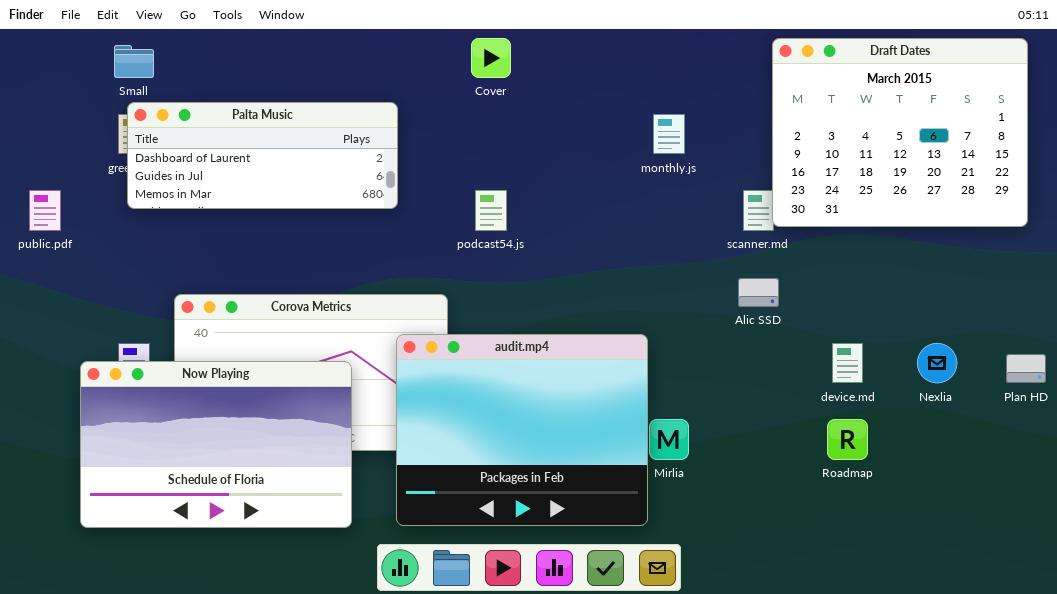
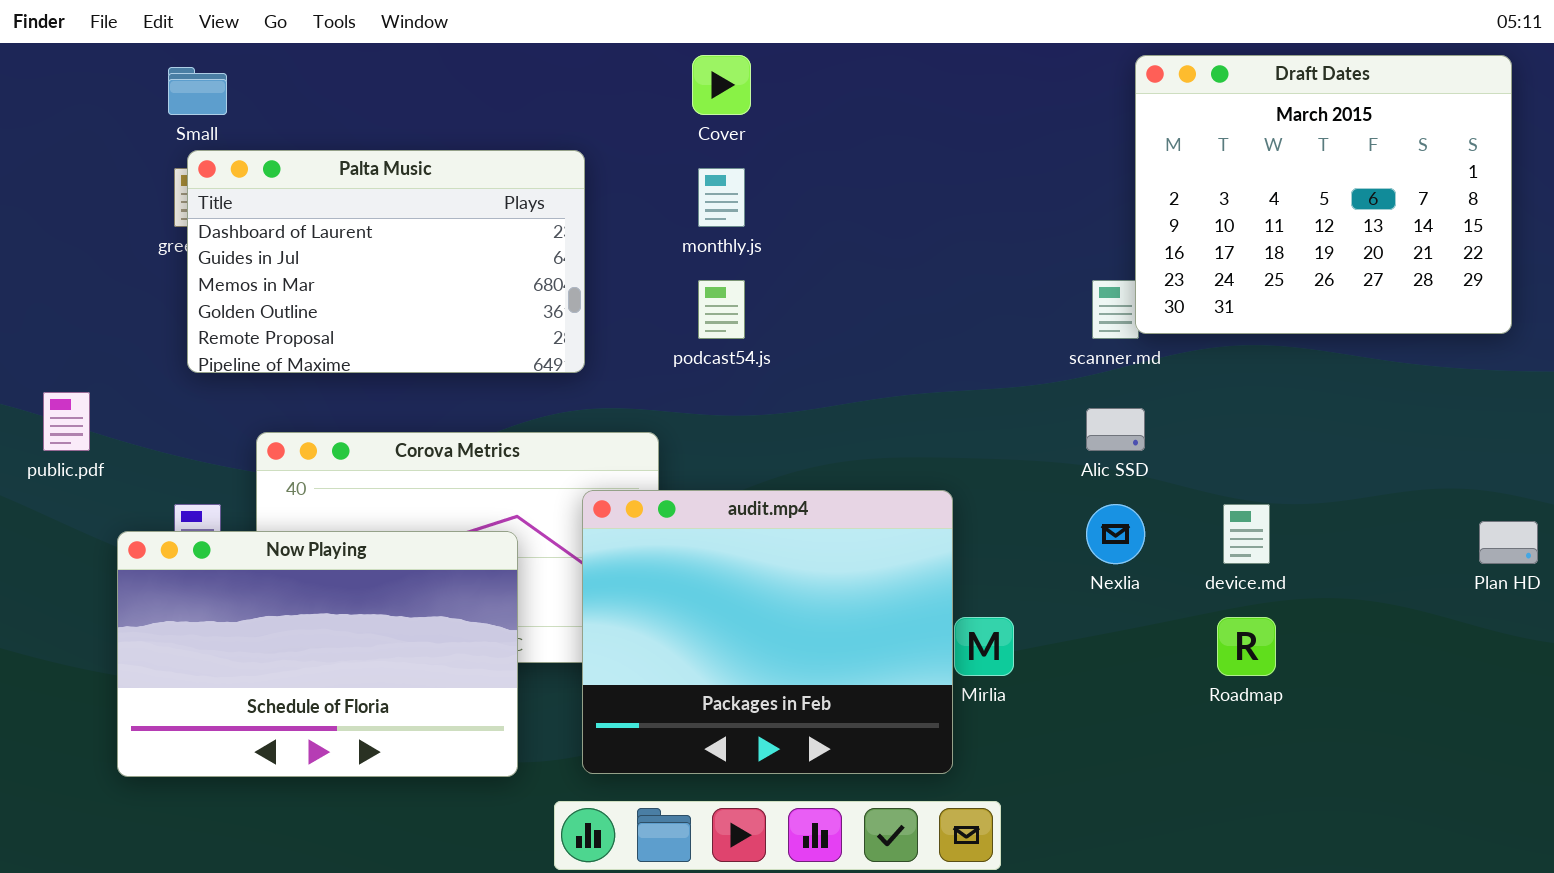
Palta Music: [127,102,398,209] -> [187,150,585,373], resized
monthly.js: [653,114,685,154] -> [698,168,745,227], moved
public.pdf: [29,190,61,231] -> [43,392,90,451], moved
Nexlia: [917,343,957,383] -> [1086,504,1145,564], moved

